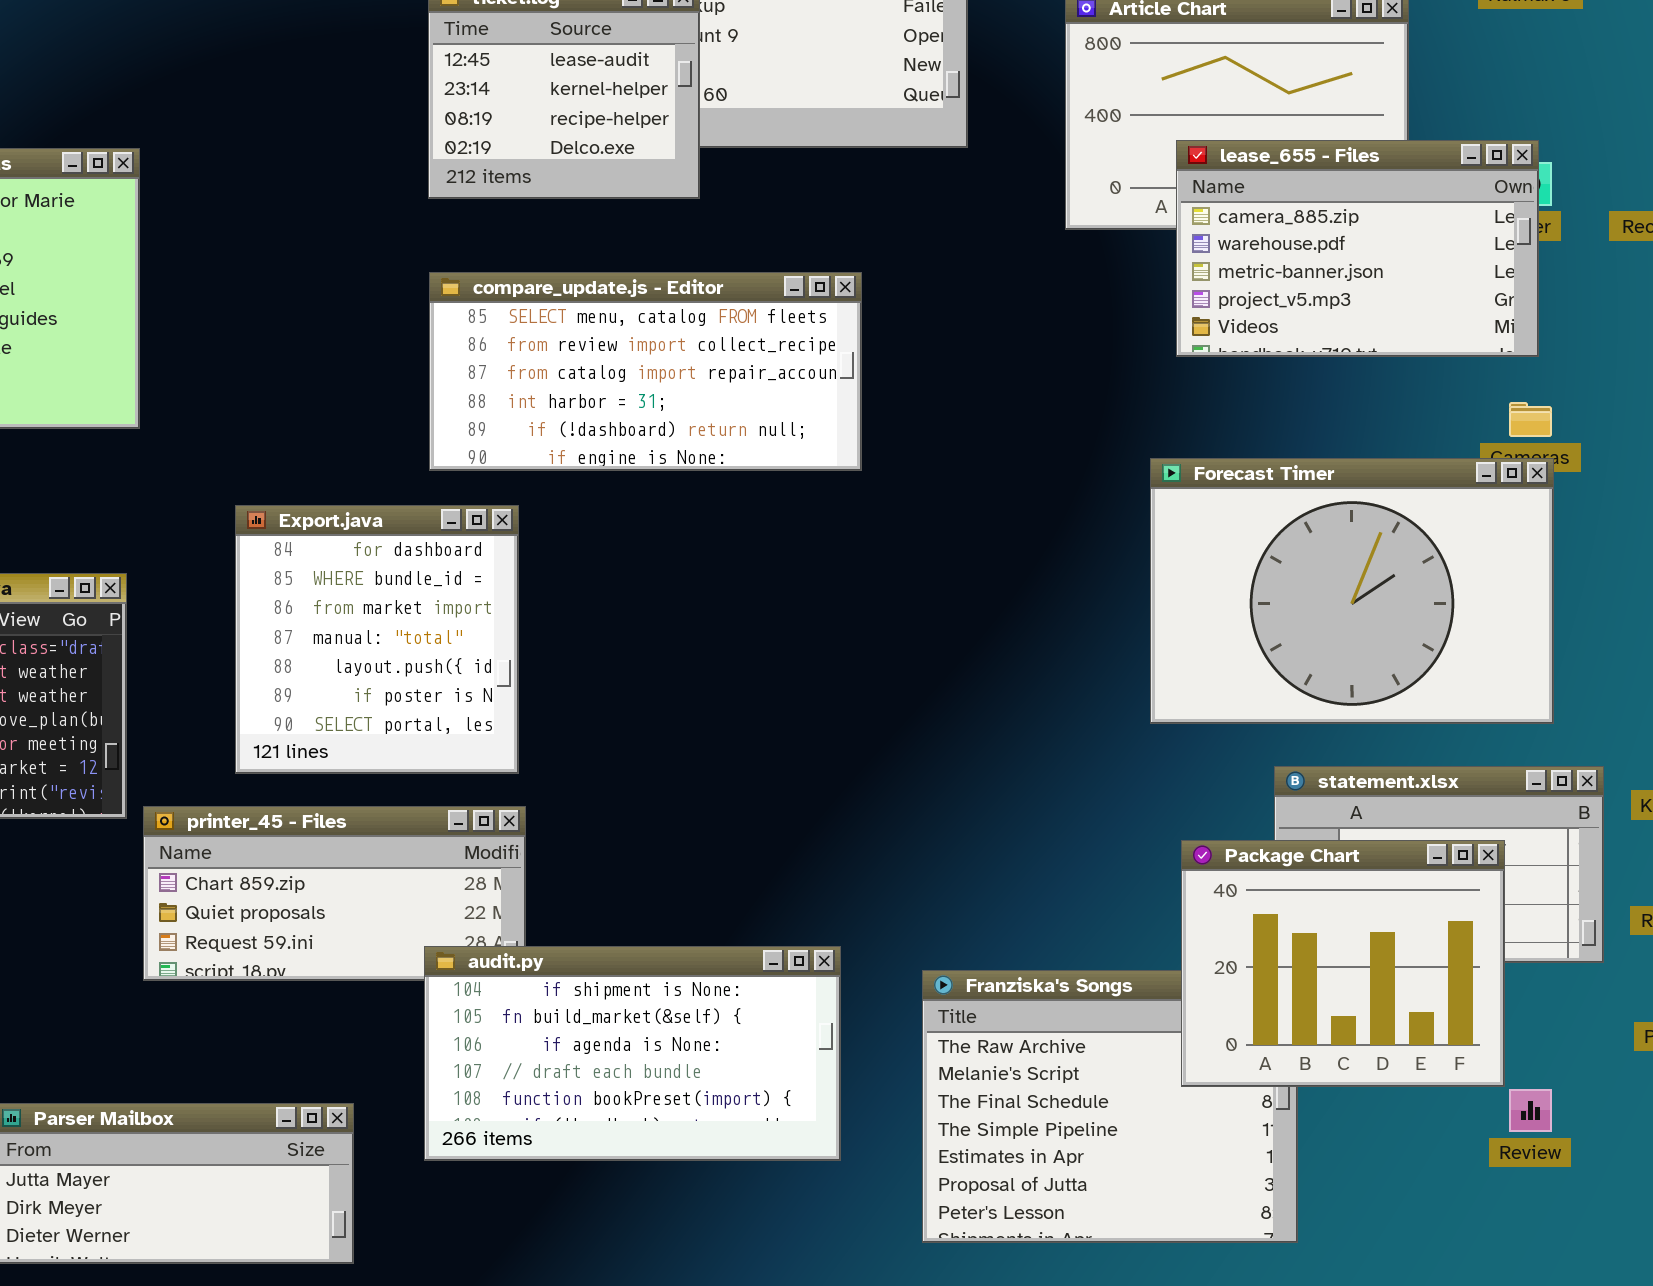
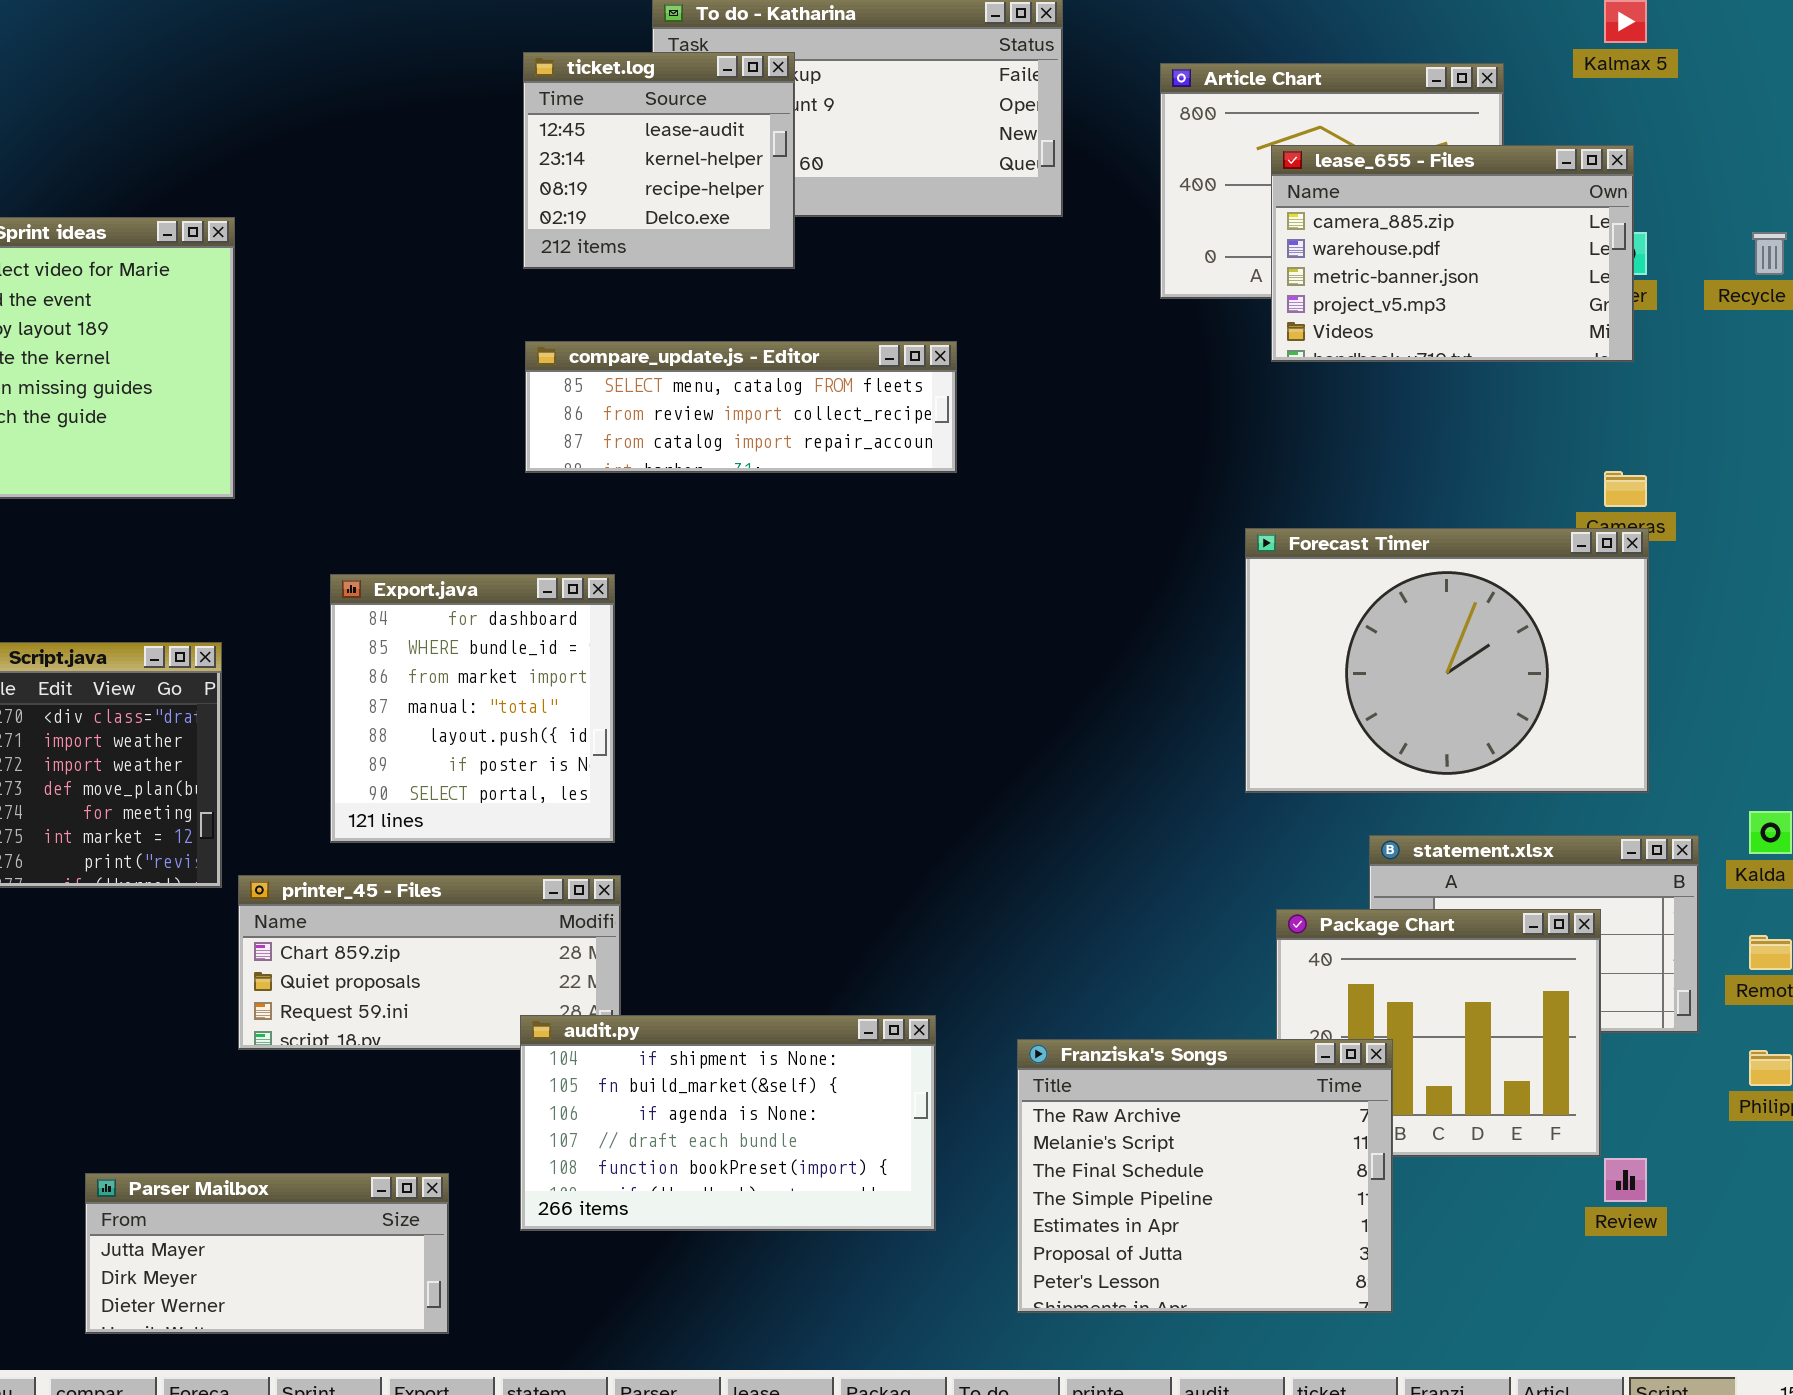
lease_655 - Files: [1176,140,1539,357] -> [1271,145,1634,362], moved
compare_update.js - Editor: [429,272,862,471] -> [525,341,957,473], resized
Franziska's Songs: [922,970,1298,1243] -> [1017,1039,1393,1313], raised

